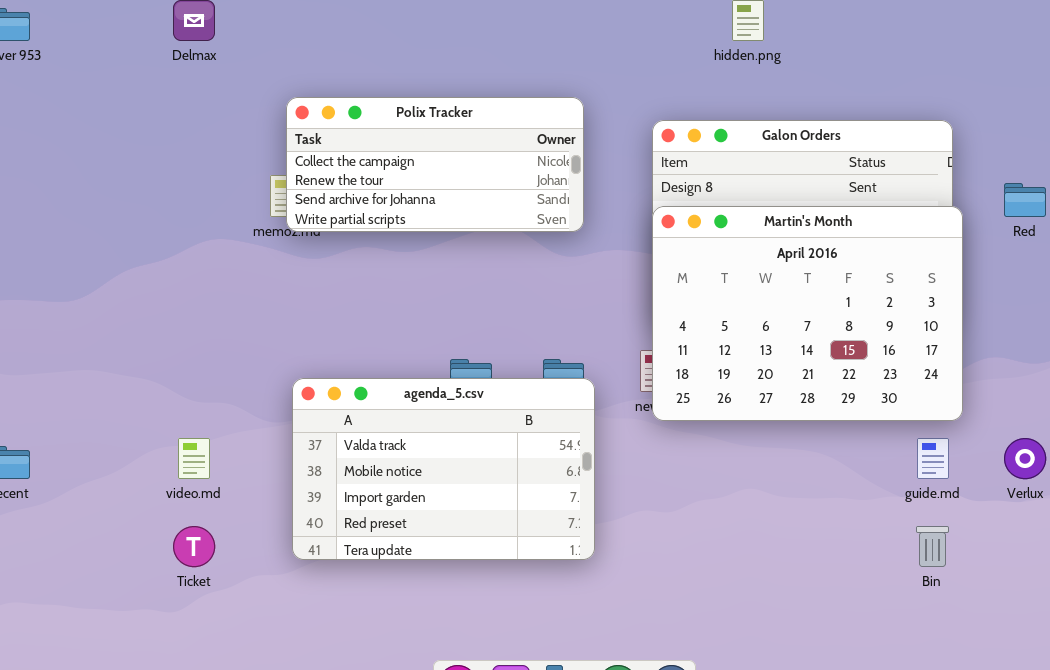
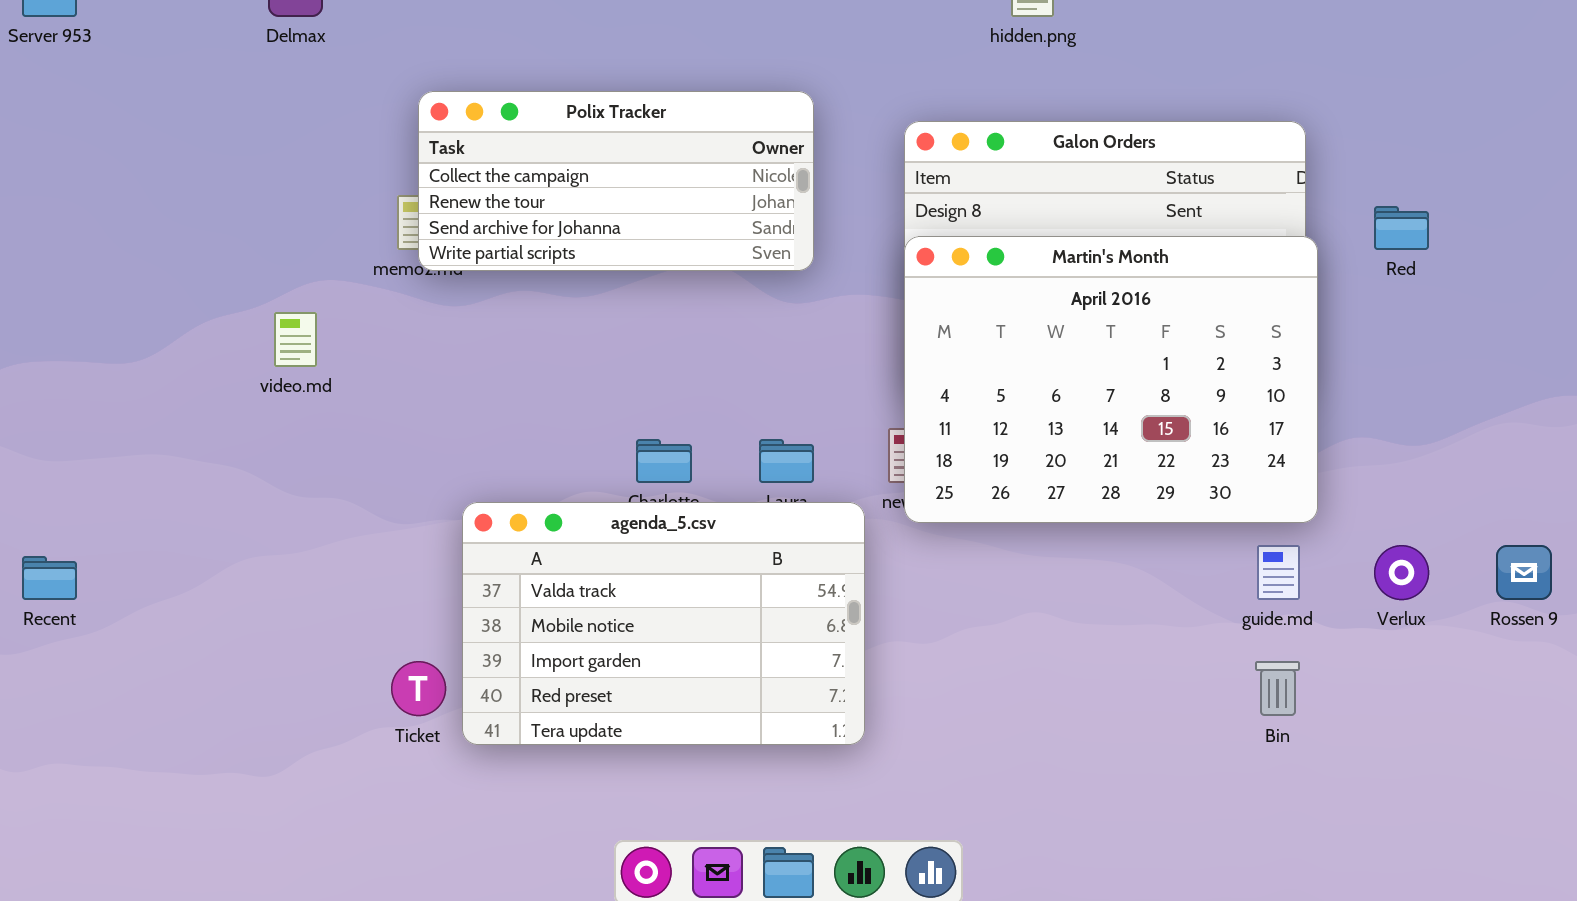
agenda_5.csv: [292,378,595,560] -> [462,502,865,745], moved
video.md: [178,438,210,479] -> [274,312,317,367], moved
Ticket: [173,526,215,567] -> [391,661,446,716], moved

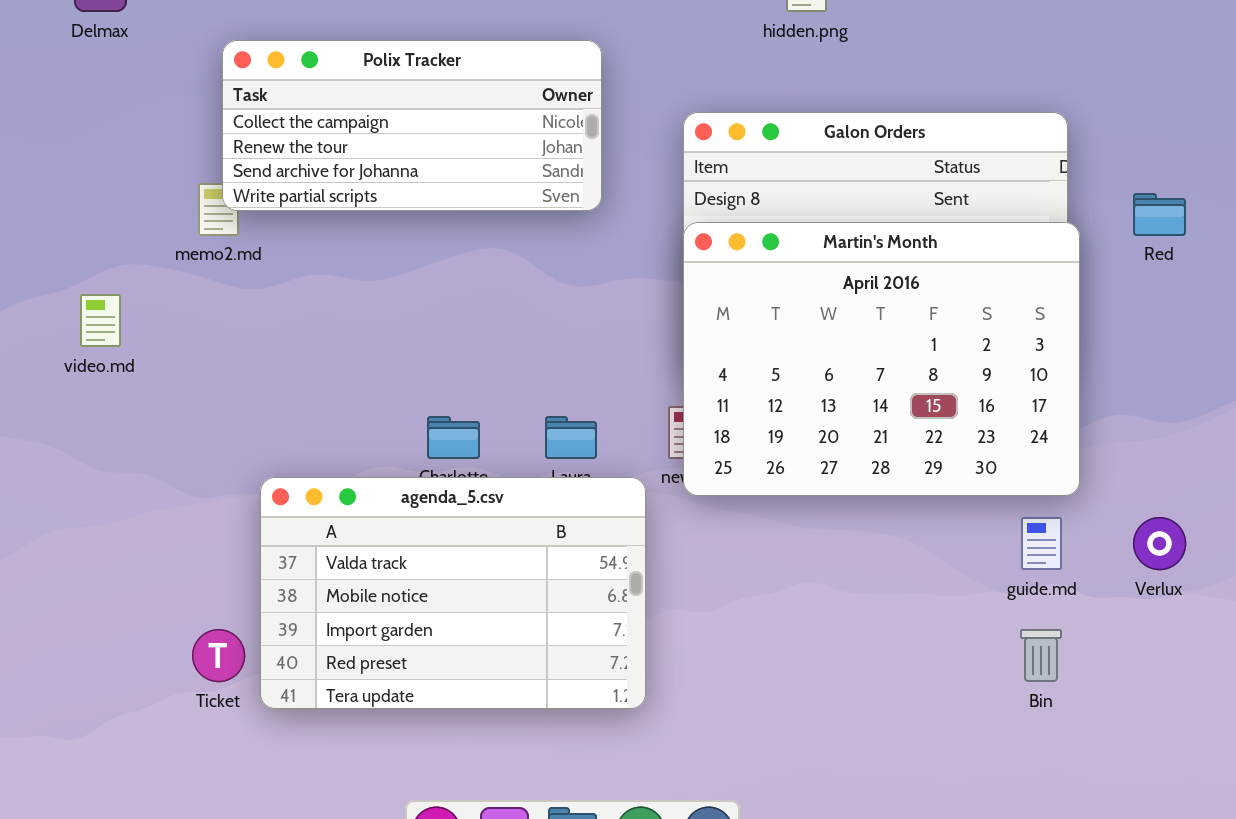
Polix Tracker: [418,91,814,271] -> [222,40,602,211], moved

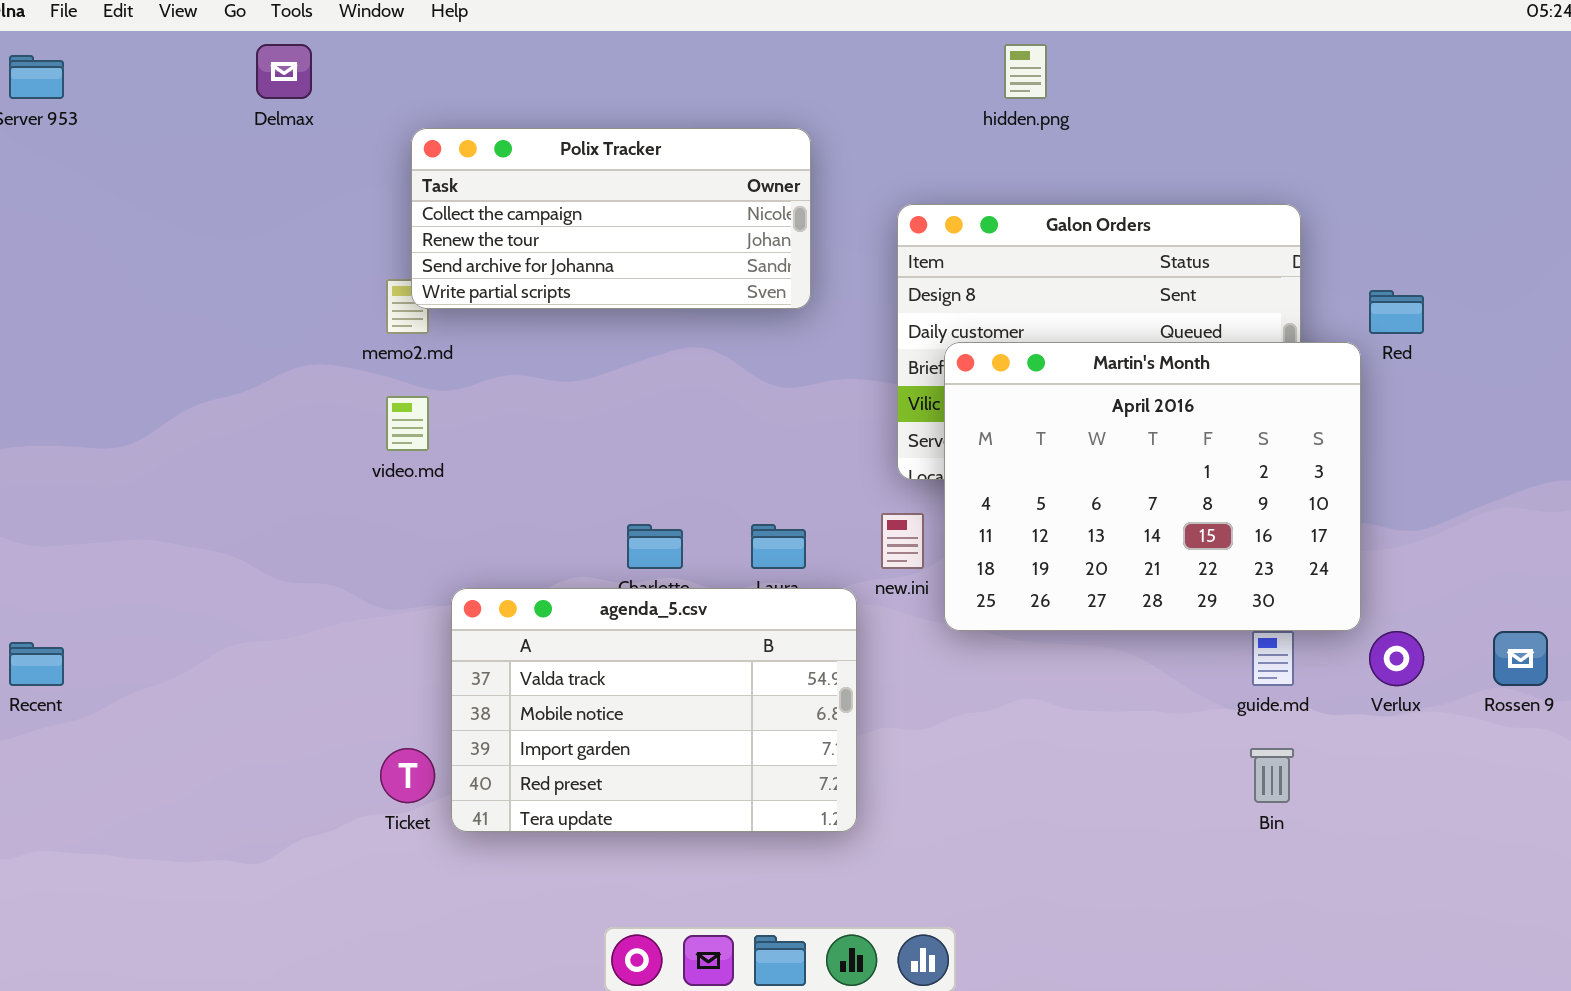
Martin's Month: [683,222,1080,496] -> [944,342,1361,631], moved
video.md: [80,294,121,347] -> [386,396,429,451], moved

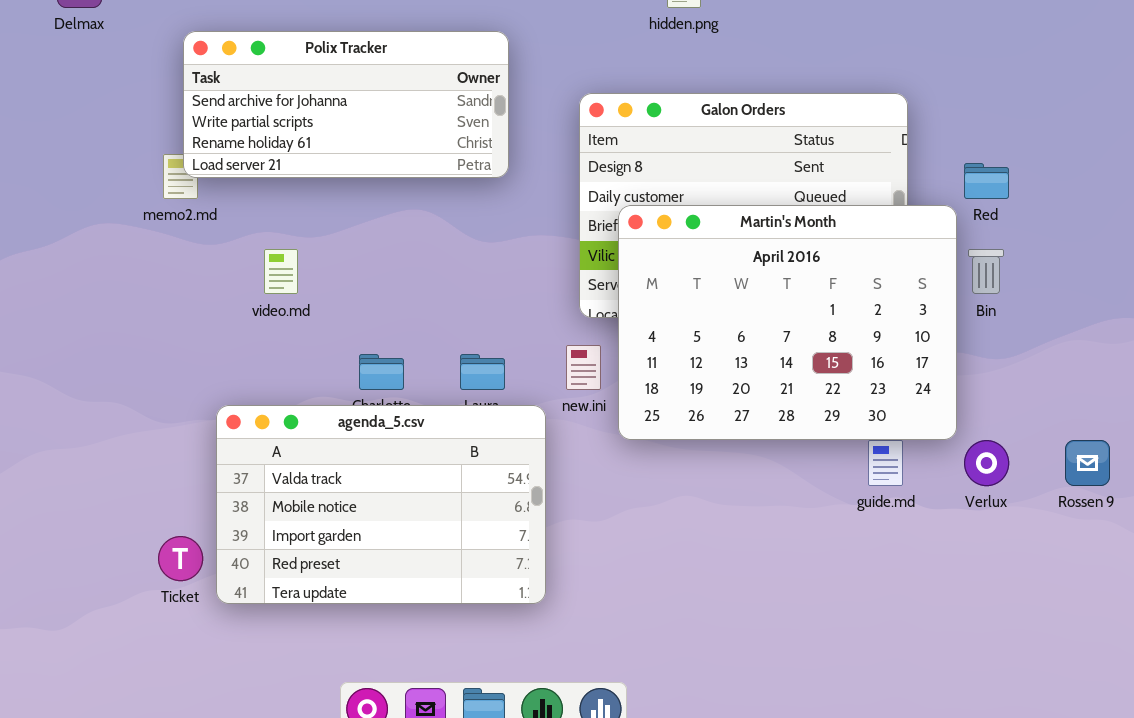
Polix Tracker: [411,128,811,309] -> [183,31,509,178], scrolled down 2 rows
video.md: [386,396,429,451] -> [264,249,298,294], moved
Bin: [1250,748,1294,803] -> [968,249,1004,294], moved

